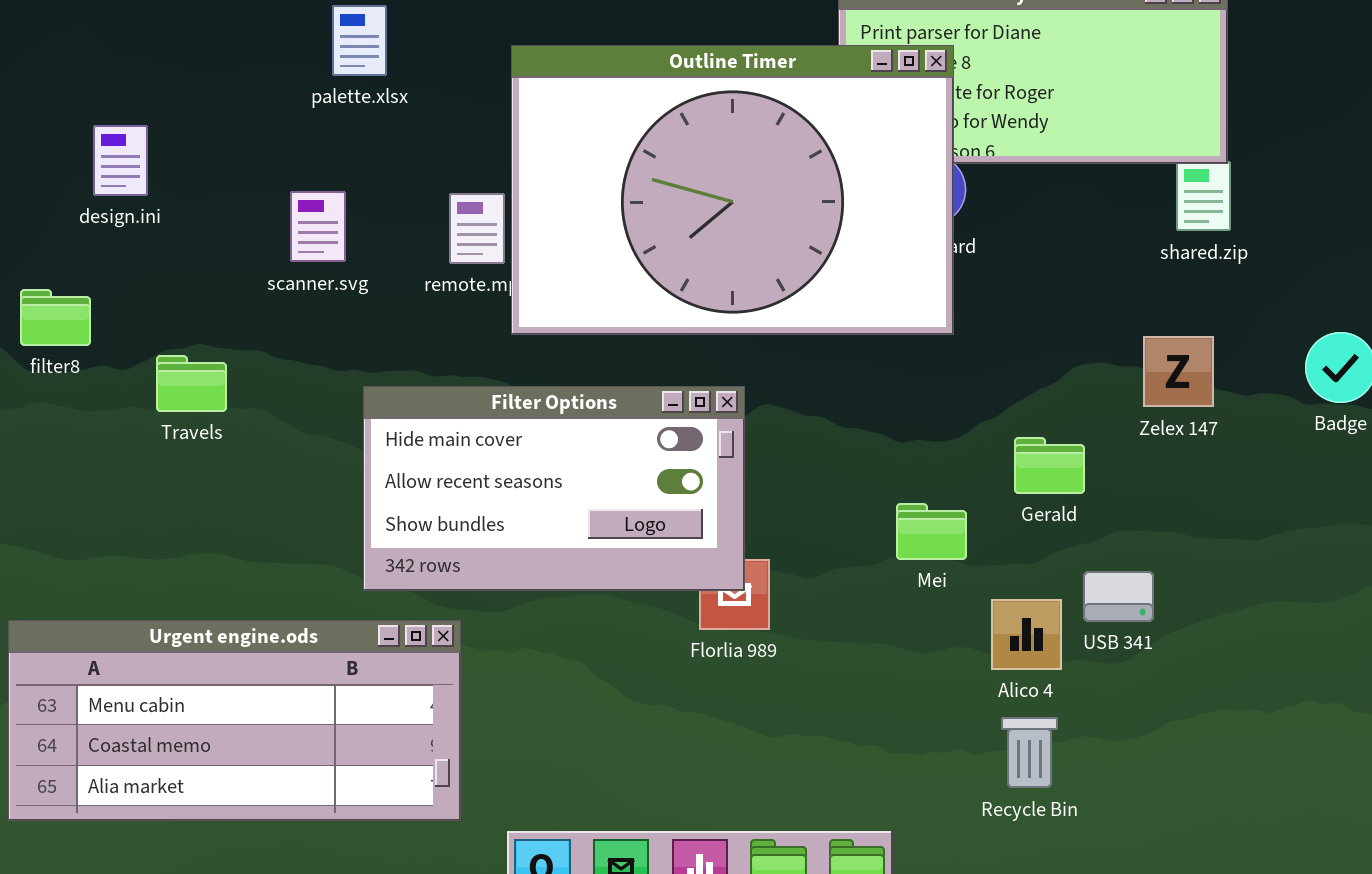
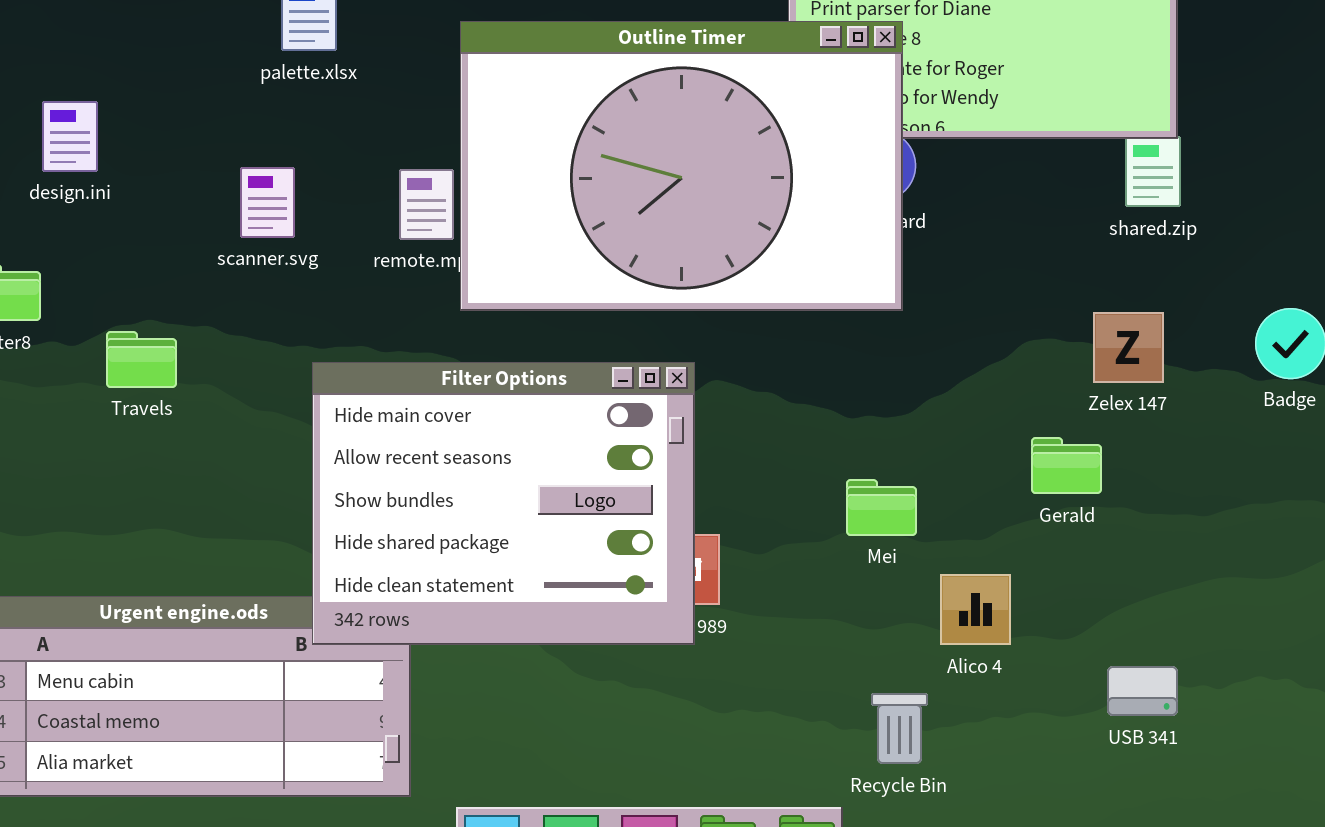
Filter Options: [363,386,745,591] -> [312,362,695,645], resized
Gerald: [1014,437,1085,494] -> [1031,437,1102,494], moved
USB 341: [1083,571,1154,622] -> [1107,666,1178,716], moved
Recycle Bin: [1001,717,1058,788] -> [871,693,928,764], moved

